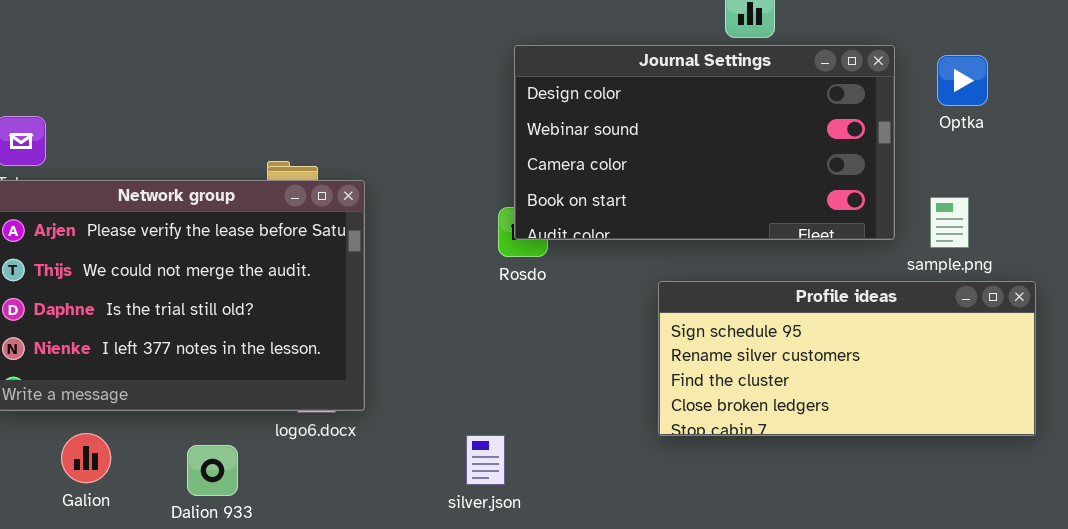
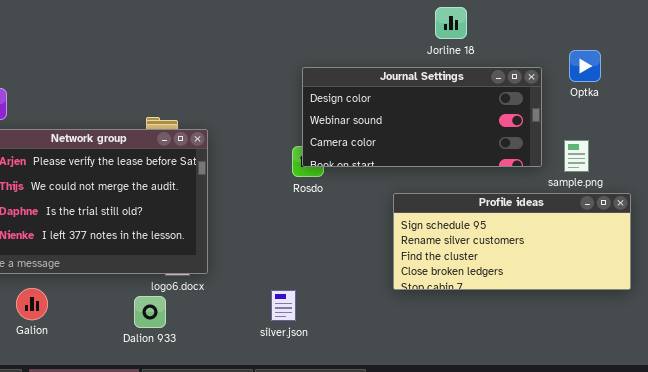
Journal Settings: [514,45,895,240] -> [302,67,542,167], resized
Dalion 933: [187,445,238,496] -> [134,296,166,328], moved

